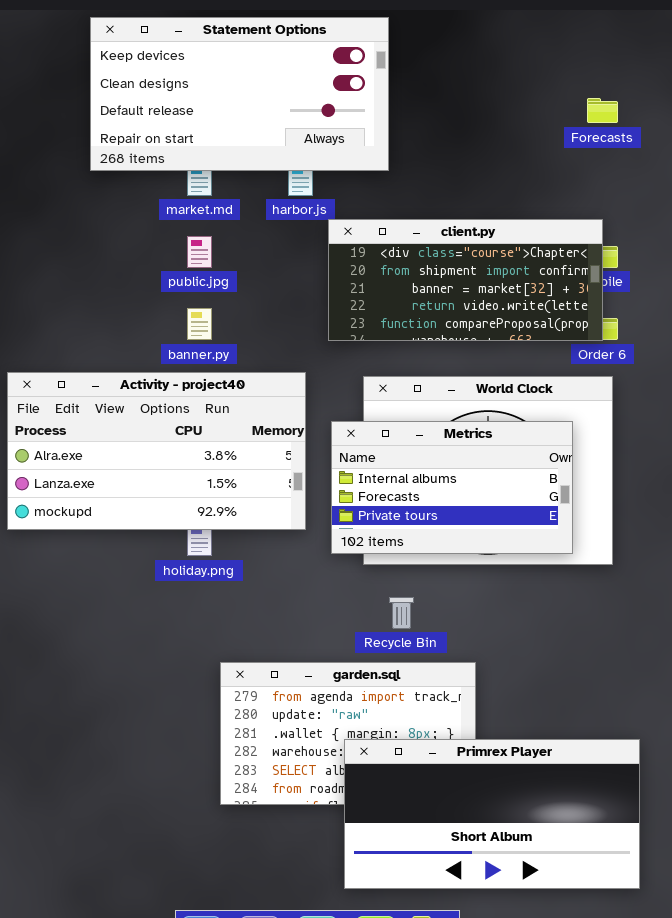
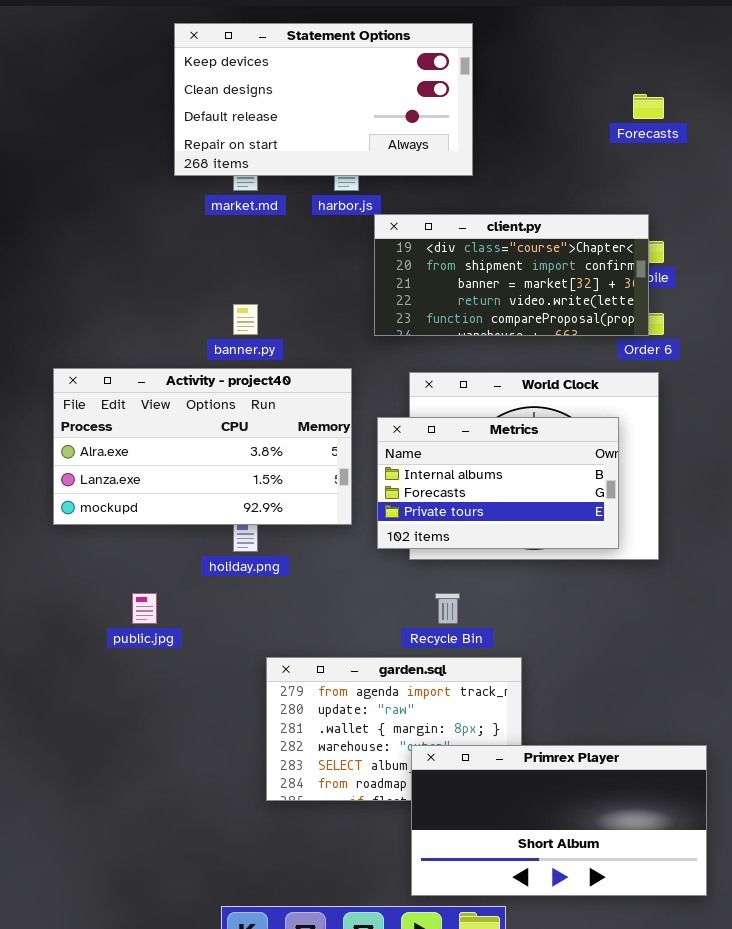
Statement Options: [90,17,389,171] -> [174,23,473,176], moved
public.jpg: [187,236,212,268] -> [132,593,157,624], moved
Primrex Player: [344,739,640,889] -> [411,745,707,896], moved

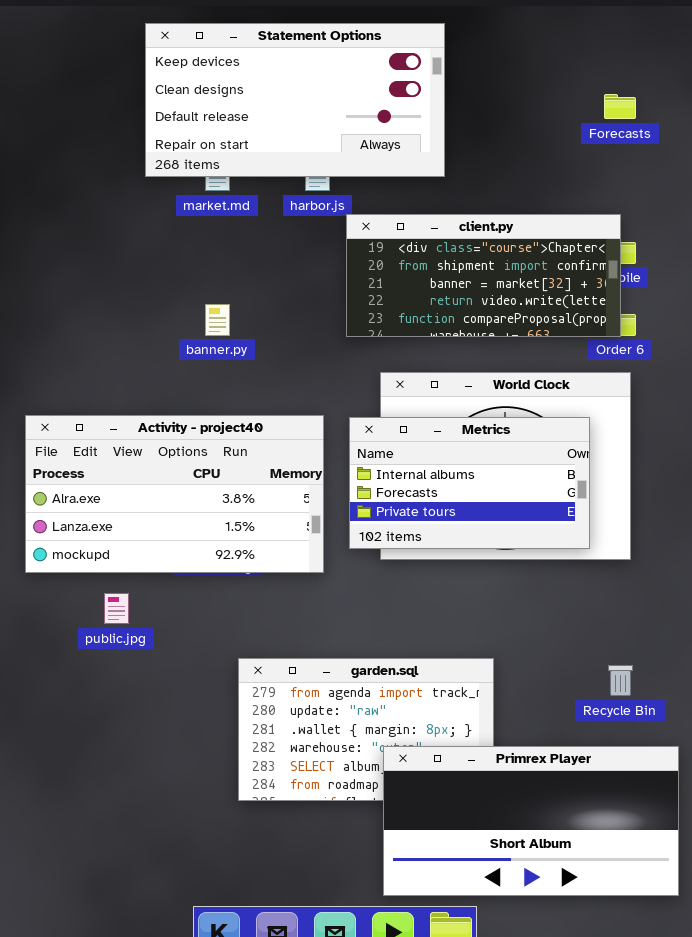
Activity - project40: [53,368,352,525] -> [25,415,324,573], moved
Recycle Bin: [435,593,460,624] -> [608,665,633,696], moved

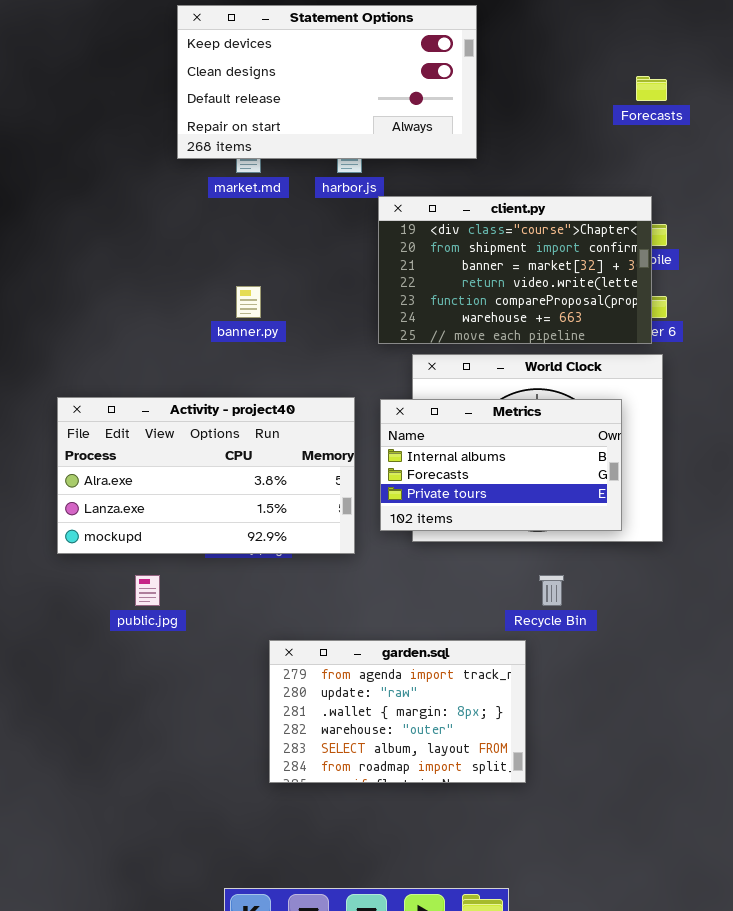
client.py: [346,214,621,337] -> [378,196,652,344], resized
Recycle Bin: [608,665,633,696] -> [539,575,564,606], moved
Primrex Player: [383,746,679,896] -> none, closed

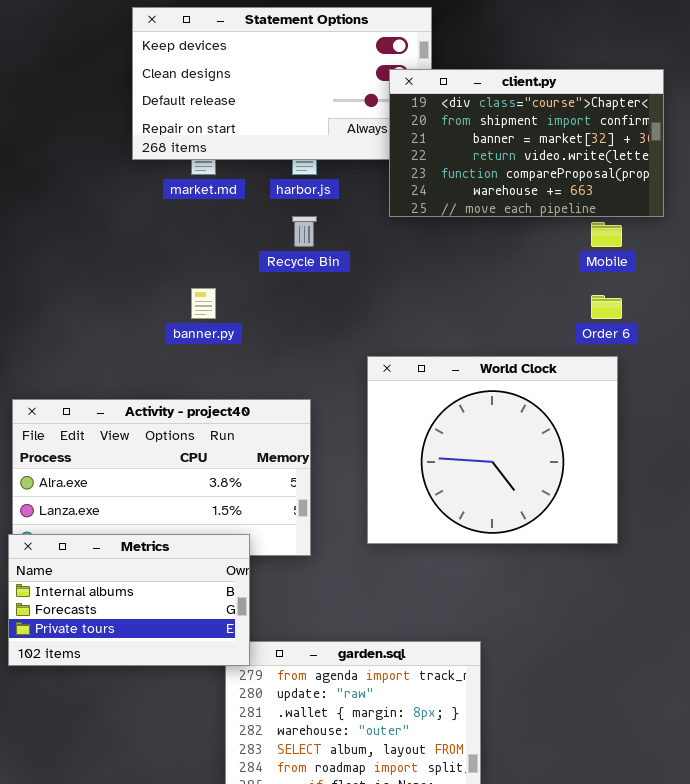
client.py: [378,196,652,344] -> [389,69,664,217], moved
Metrics: [380,399,622,531] -> [8,534,250,666], moved
Recycle Bin: [539,575,564,606] -> [292,216,317,247], moved

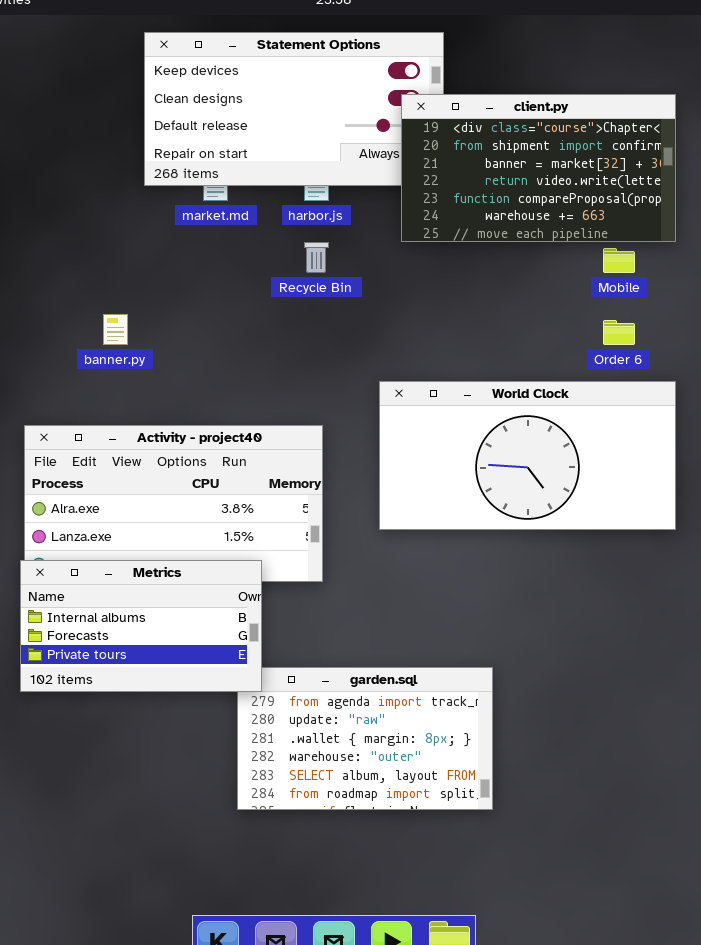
banner.py: [191,288,216,319] -> [103,314,128,345], moved
World Clock: [367,356,618,544] -> [379,381,676,530], resized

